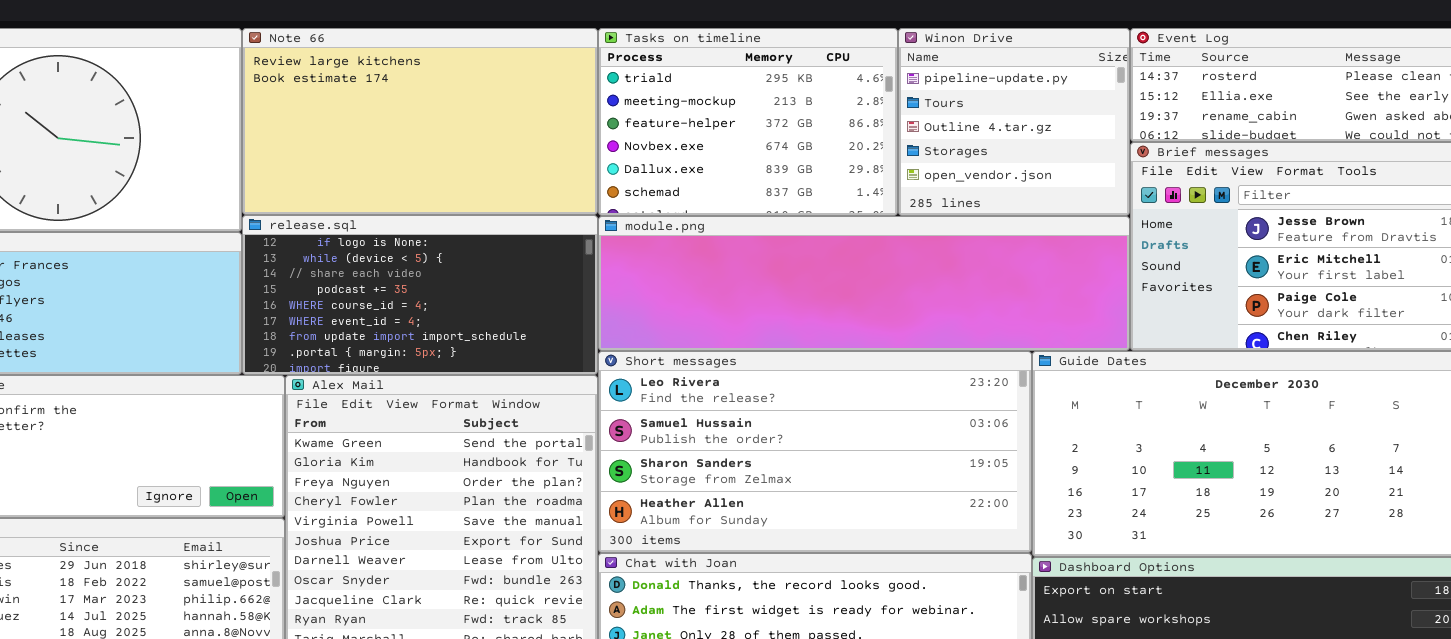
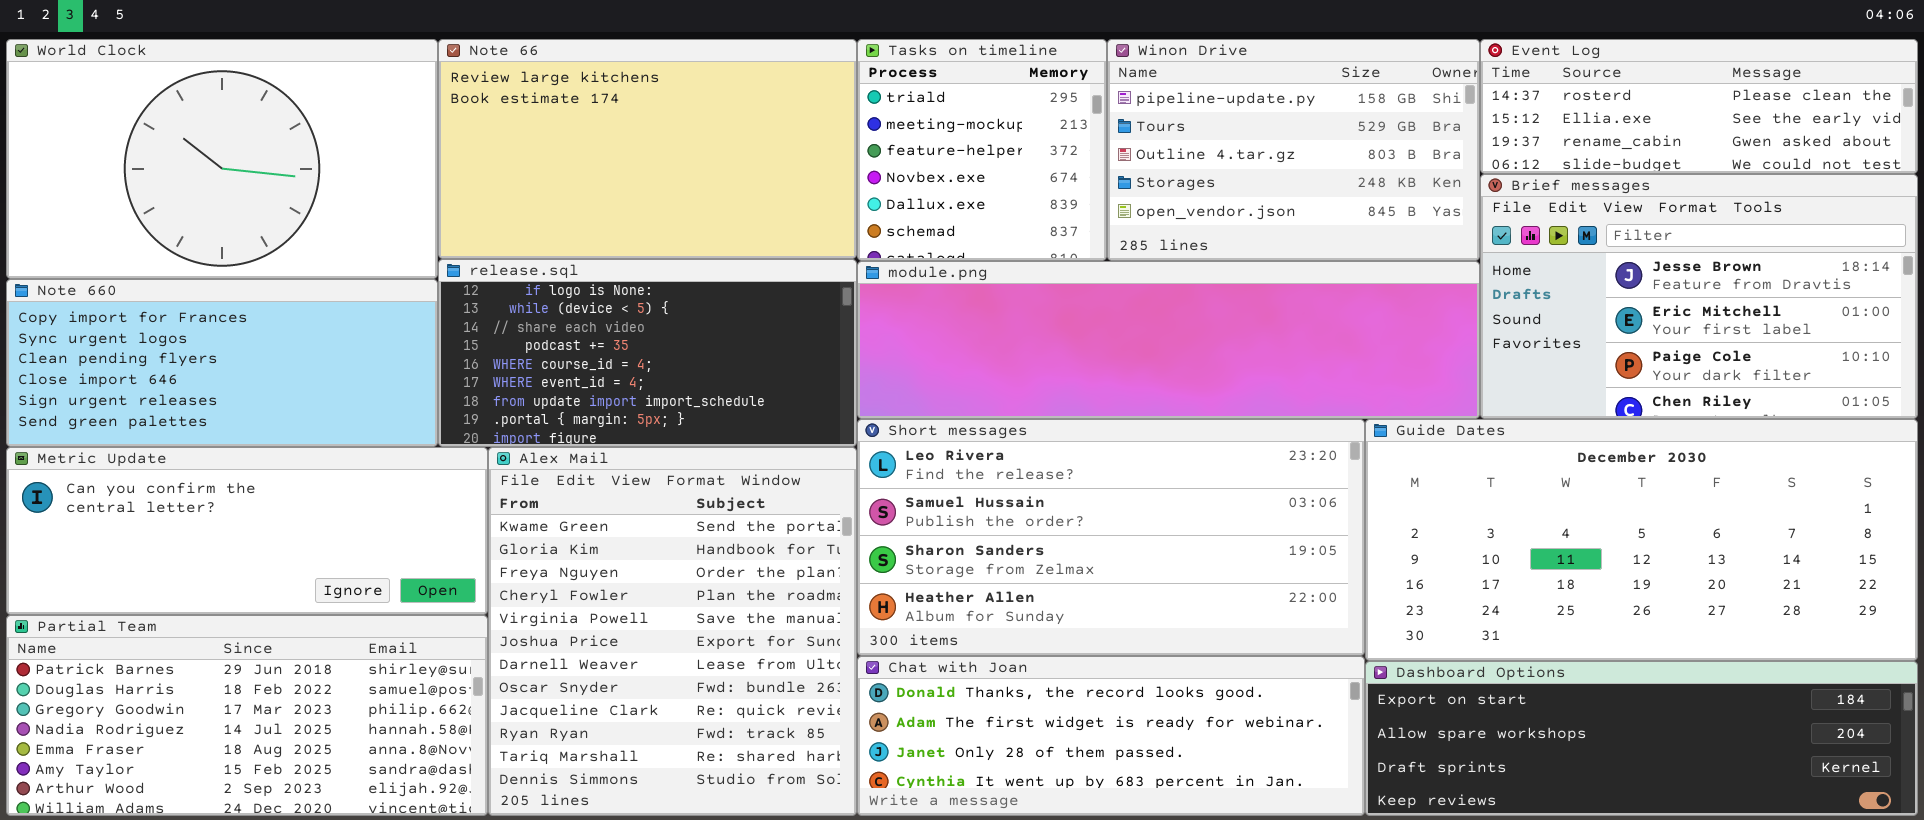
Tasks on timeline: [598,28,898,216] -> [857,39,1107,261], resized
Winon Drive: [898,28,1130,216] -> [1107,39,1480,261], resized

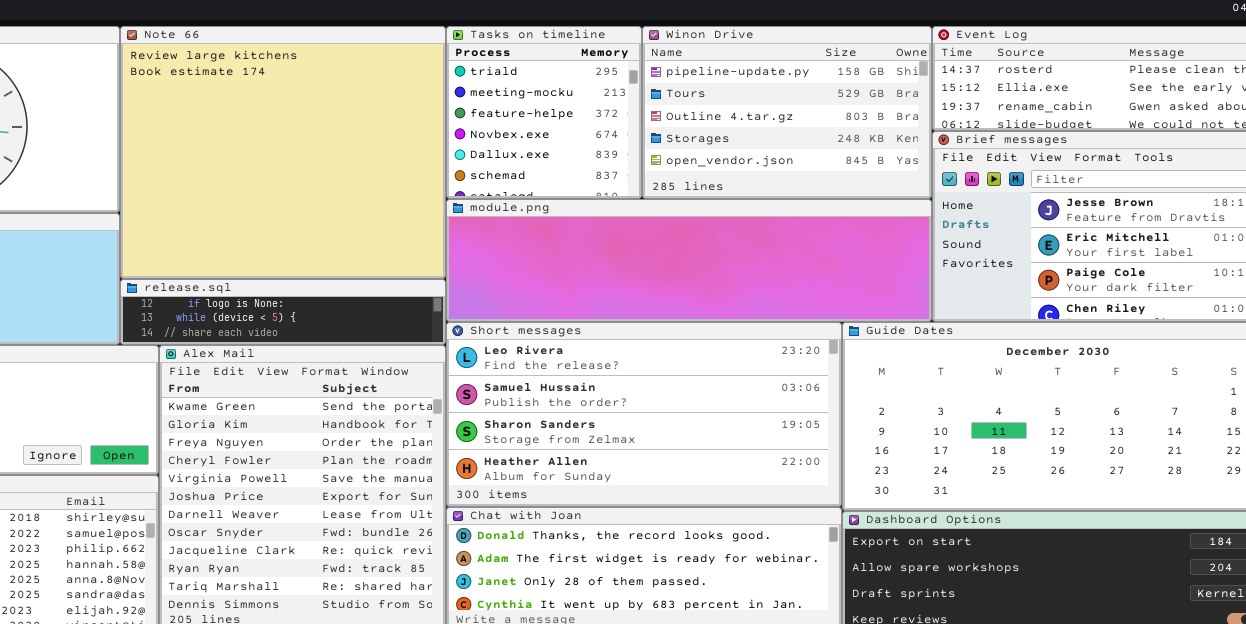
Note 66: [438,39,857,259] -> [120,26,446,279], resized
release.sql: [438,259,857,447] -> [120,279,446,345], resized

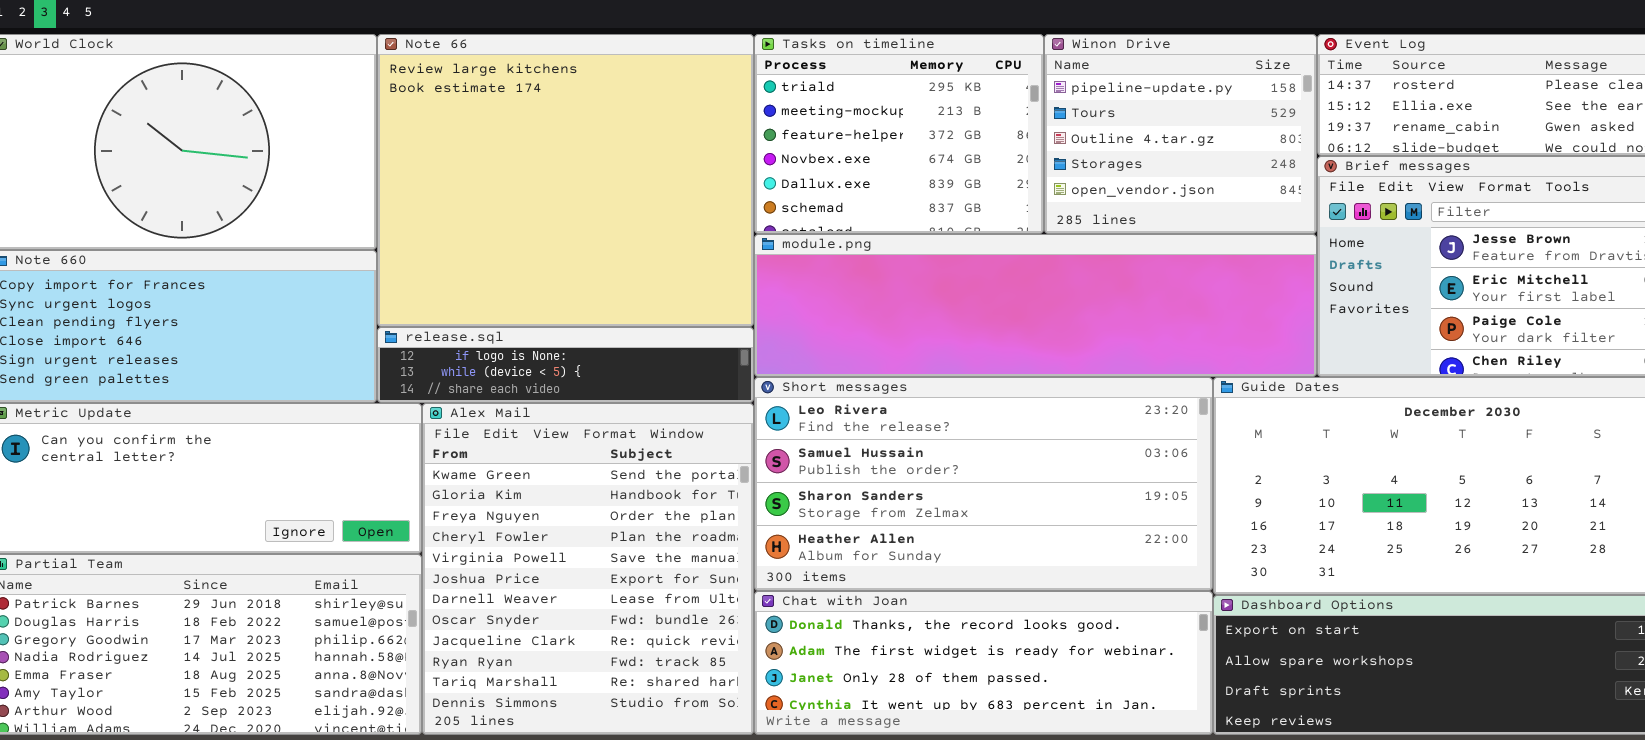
Tasks on timeline: [446,26,642,199] -> [754,34,1044,234], resized
Winon Drive: [642,26,932,199] -> [1044,34,1317,234], resized

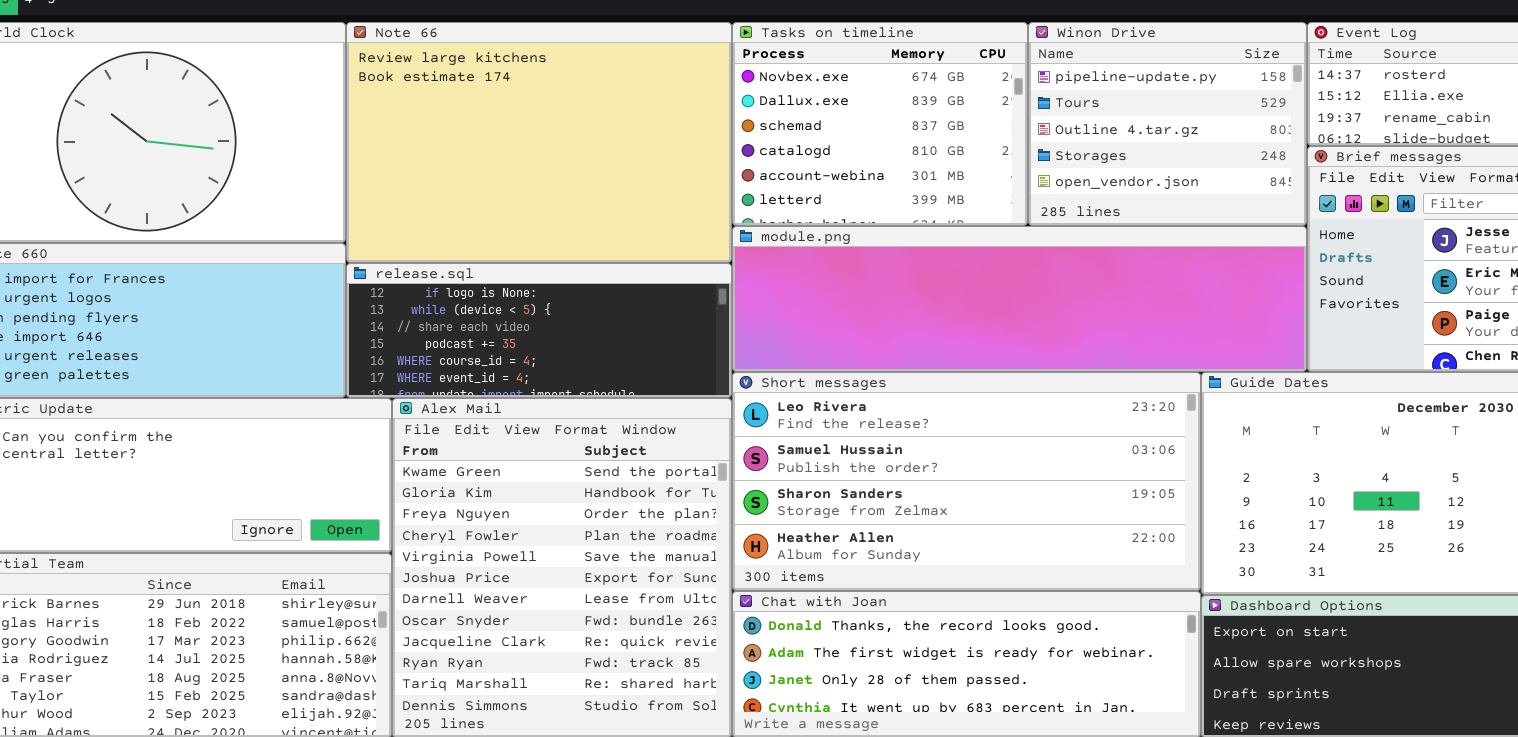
Note 66: [377,34,754,327] -> [346,22,732,263], resized
Tasks on timeline: [754,34,1044,234] -> [732,22,1028,226], scrolled down 3 rows
release.sql: [377,327,754,403] -> [346,263,732,398], resized

